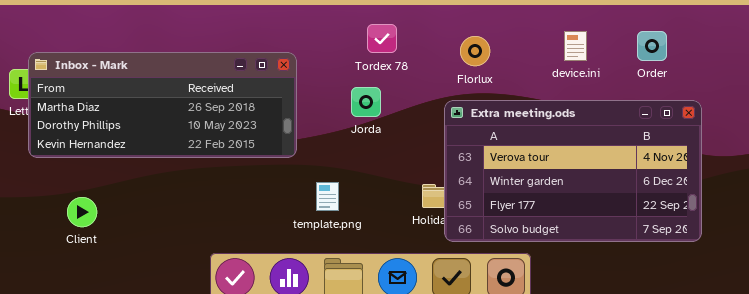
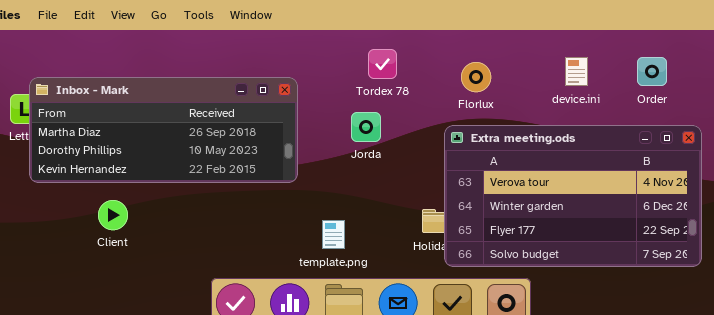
template.png: [316,182,339,211] -> [322,220,345,249], moved
Client: [67,197,97,227] -> [98,200,128,230], moved

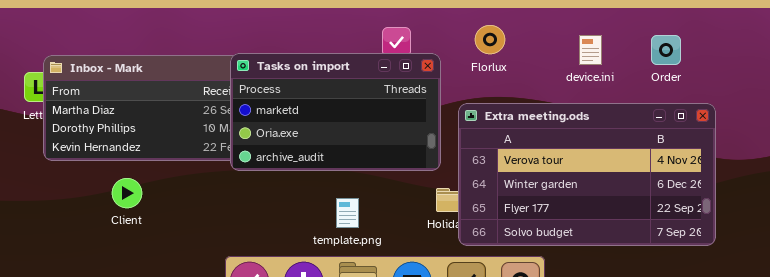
Florlux: [461,62,491,92] -> [475,25,505,54], moved
Tasks on import: none -> [230,53,441,171], opened

